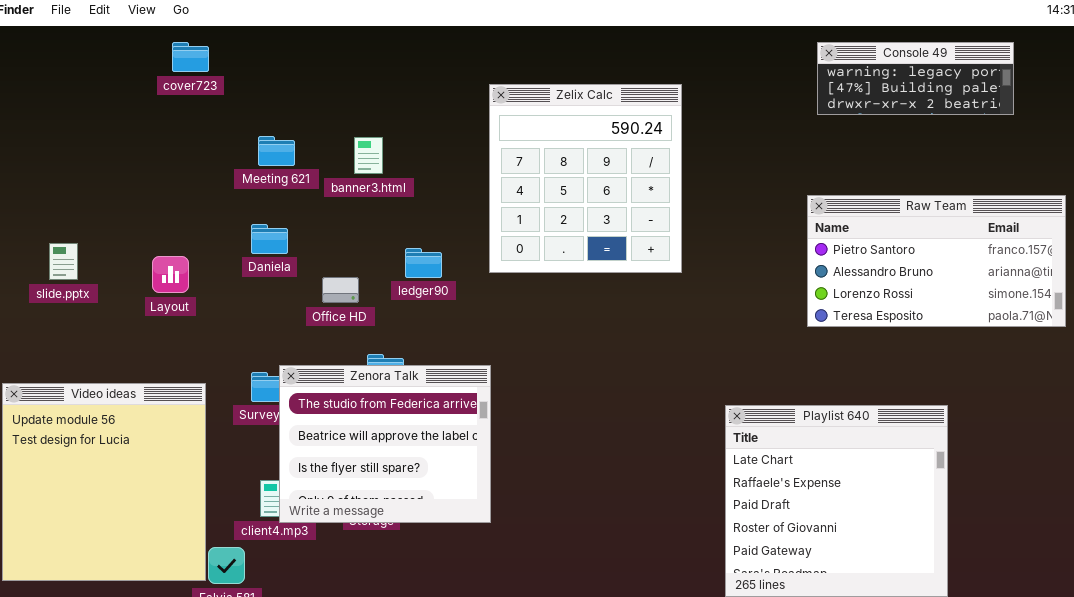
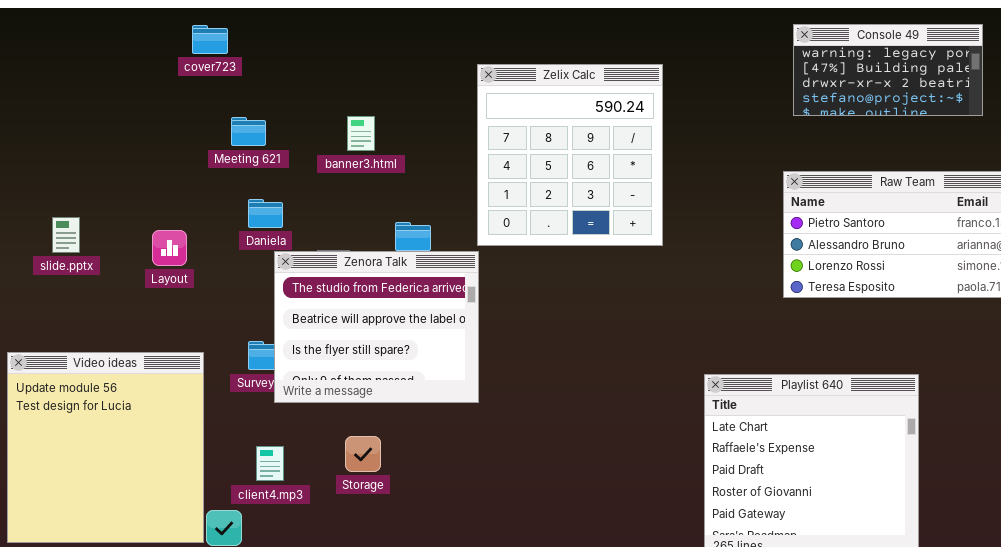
cover723: [172,42,209,72] -> [192,25,228,54], moved
Console 49: [817,42,1014,115] -> [793,24,983,116], resized
Meeting 621: [258,136,295,166] -> [231,117,266,146], moved
Zenora Talk: [279,365,491,523] -> [274,251,479,403], moved

